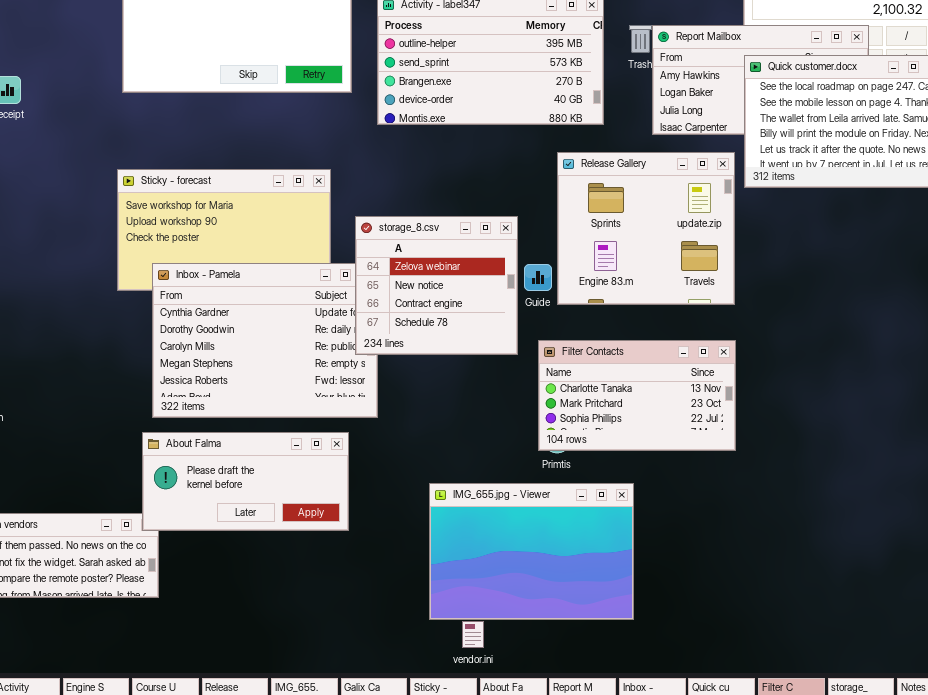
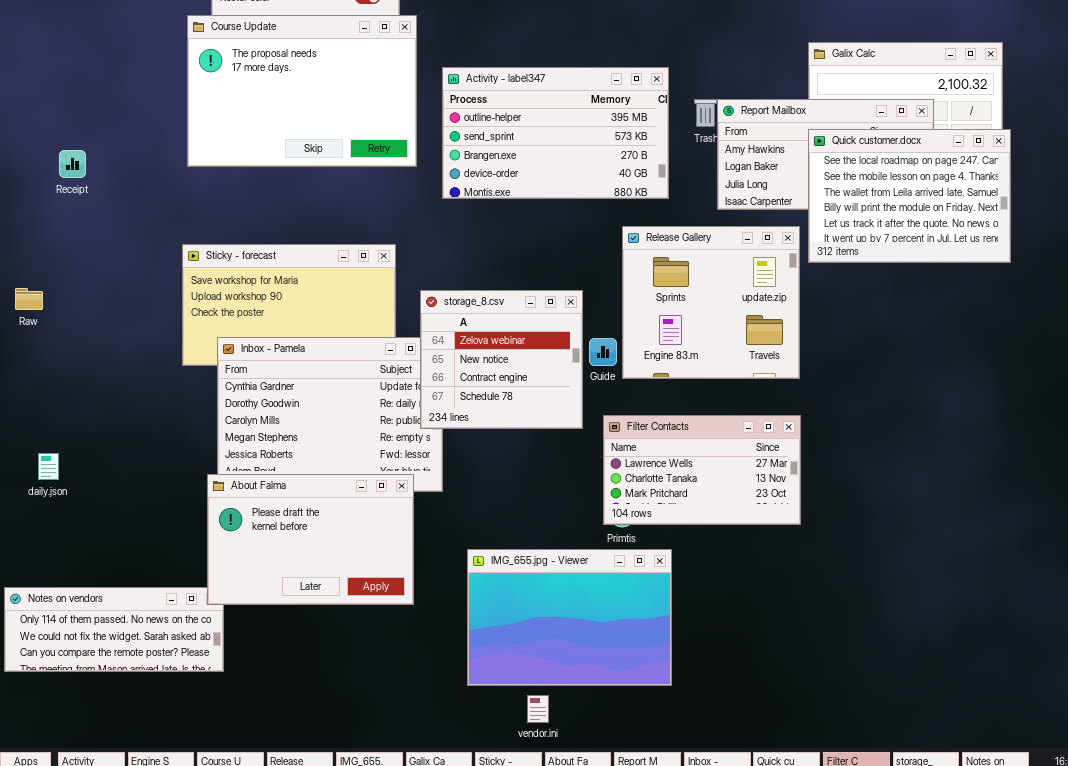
Filter Contacts: [538,340,736,451] -> [603,415,801,525], scrolled up 1 row
About Falma: [142,432,349,531] -> [207,474,414,605], resized
IMG_655.jpg - Viewer: [429,483,634,620] -> [467,549,672,686], moved

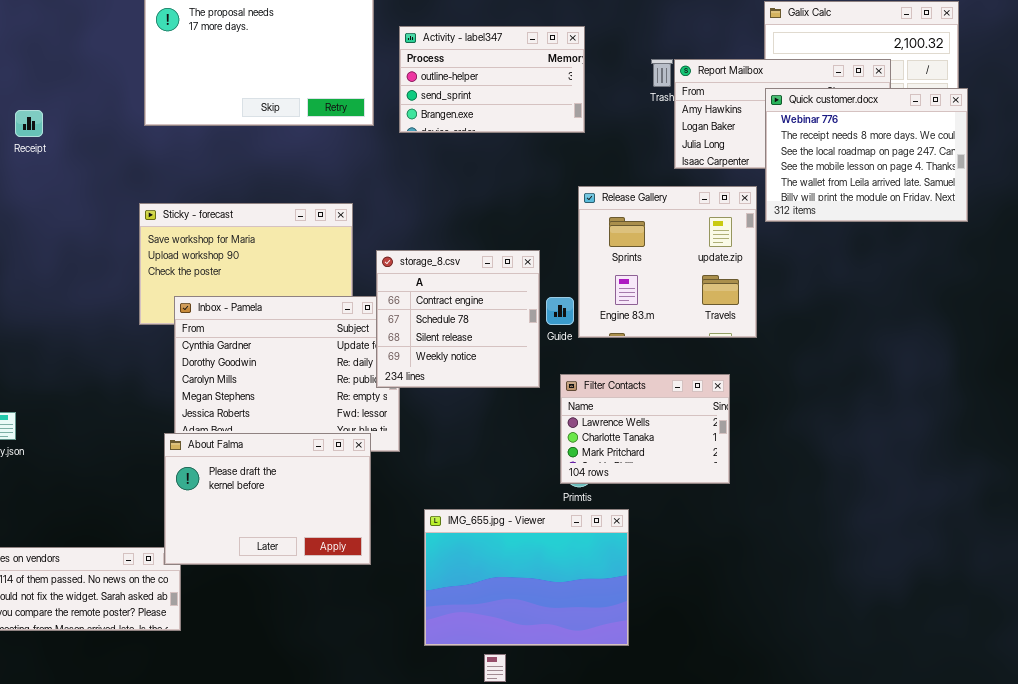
Activity - label347: [442,67,669,199] -> [399,26,585,133], resized
Quick customer.docx: [808,129,1011,263] -> [765,88,968,222], scrolled up 2 rows
storage_8.csv: [420,290,583,429] -> [376,250,540,388], scrolled down 2 rows
Filter Contacts: [603,415,801,525] -> [560,374,730,484], resized

